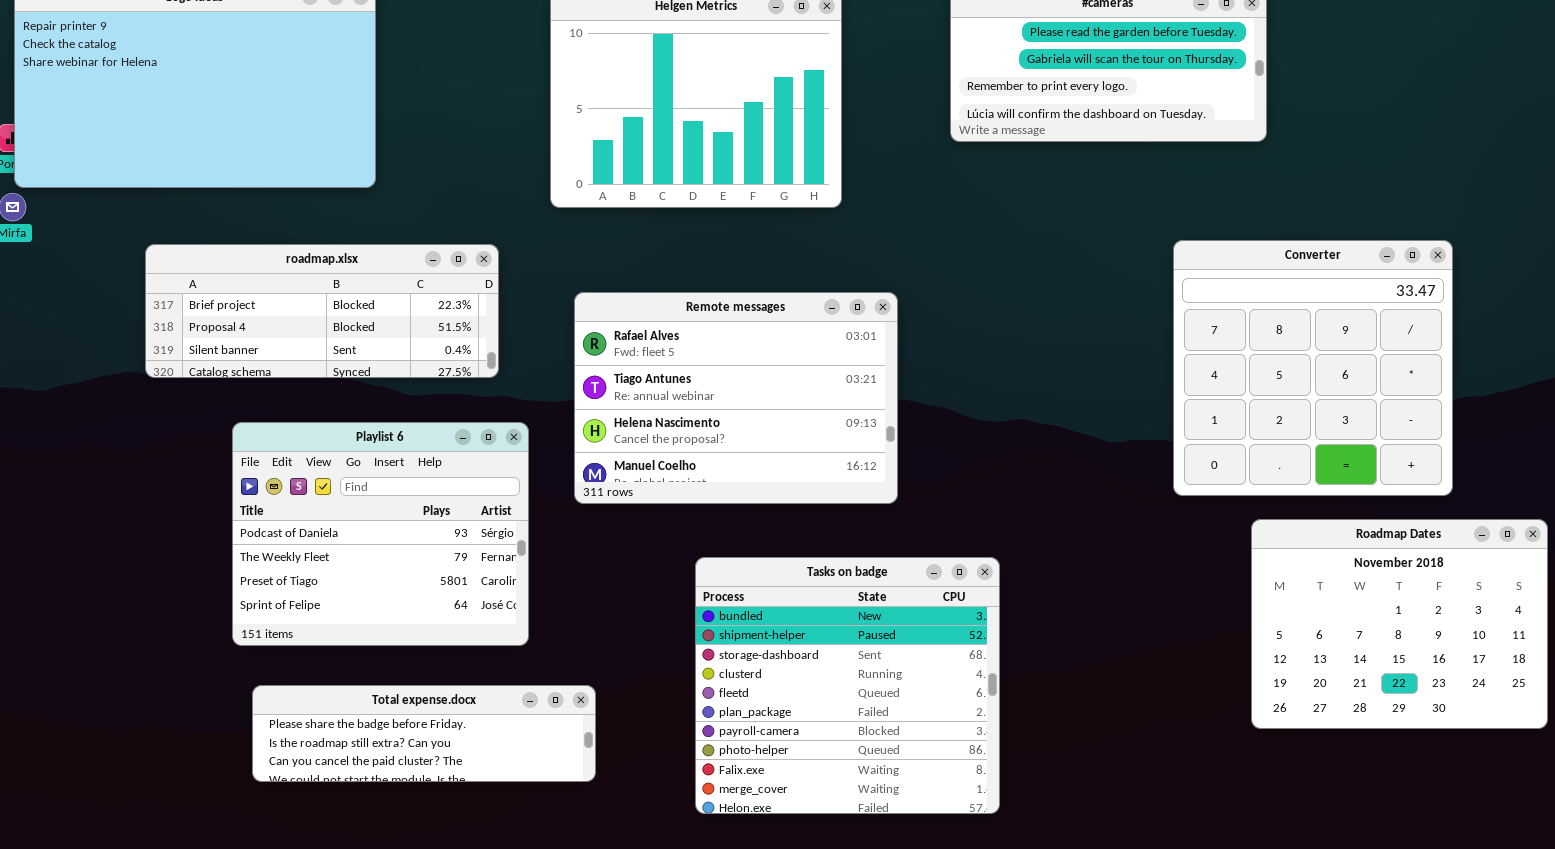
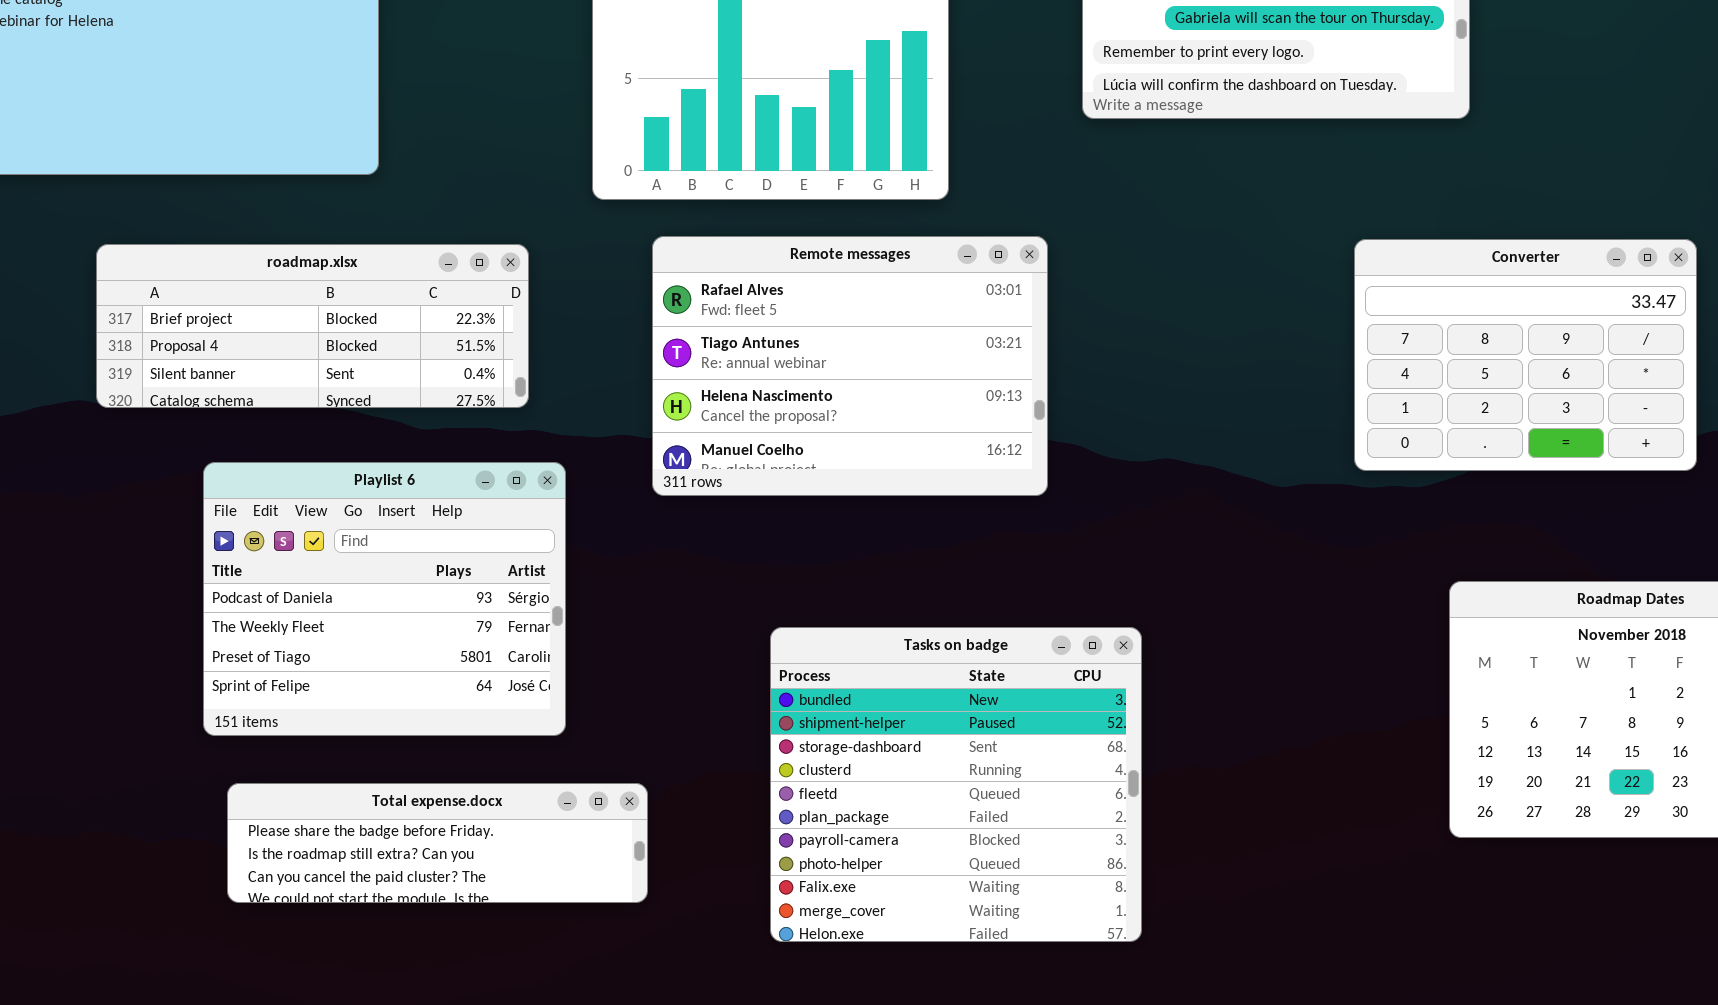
Converter: [1173,240,1453,496] -> [1354,239,1697,471], resized
Remote messages: [574,292,898,504] -> [652,236,1048,496], moved

